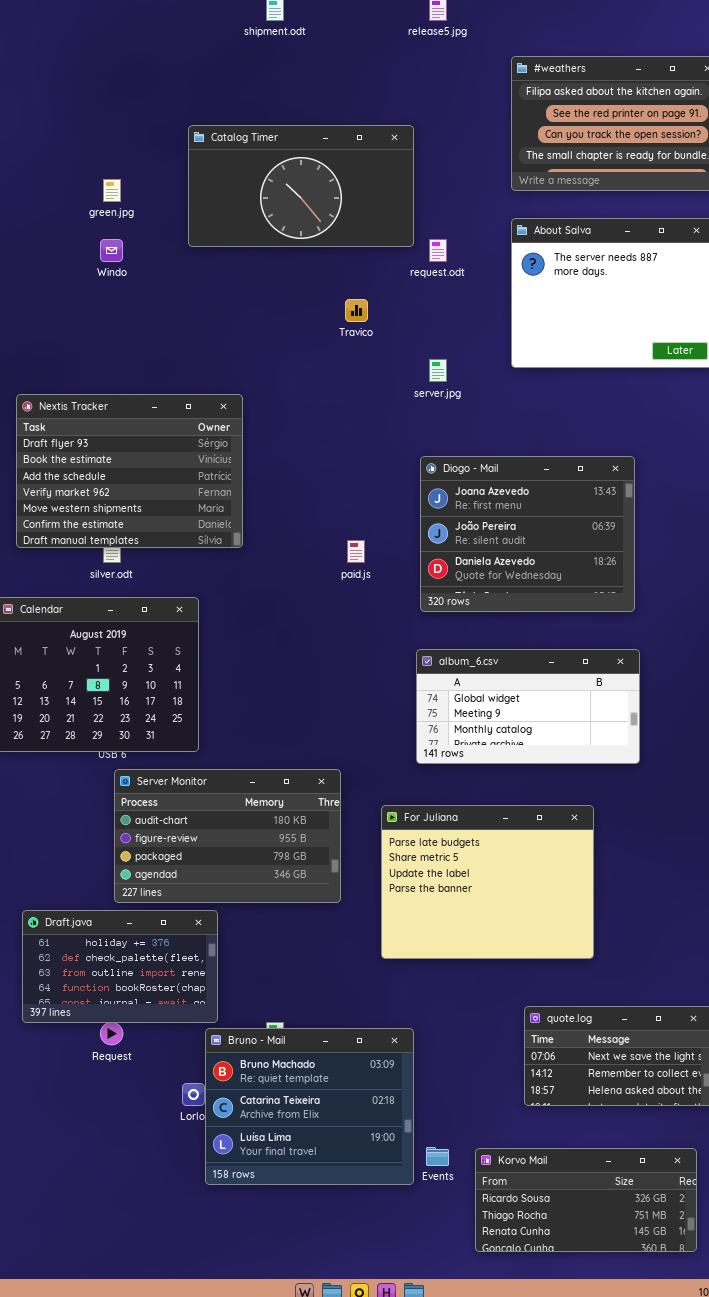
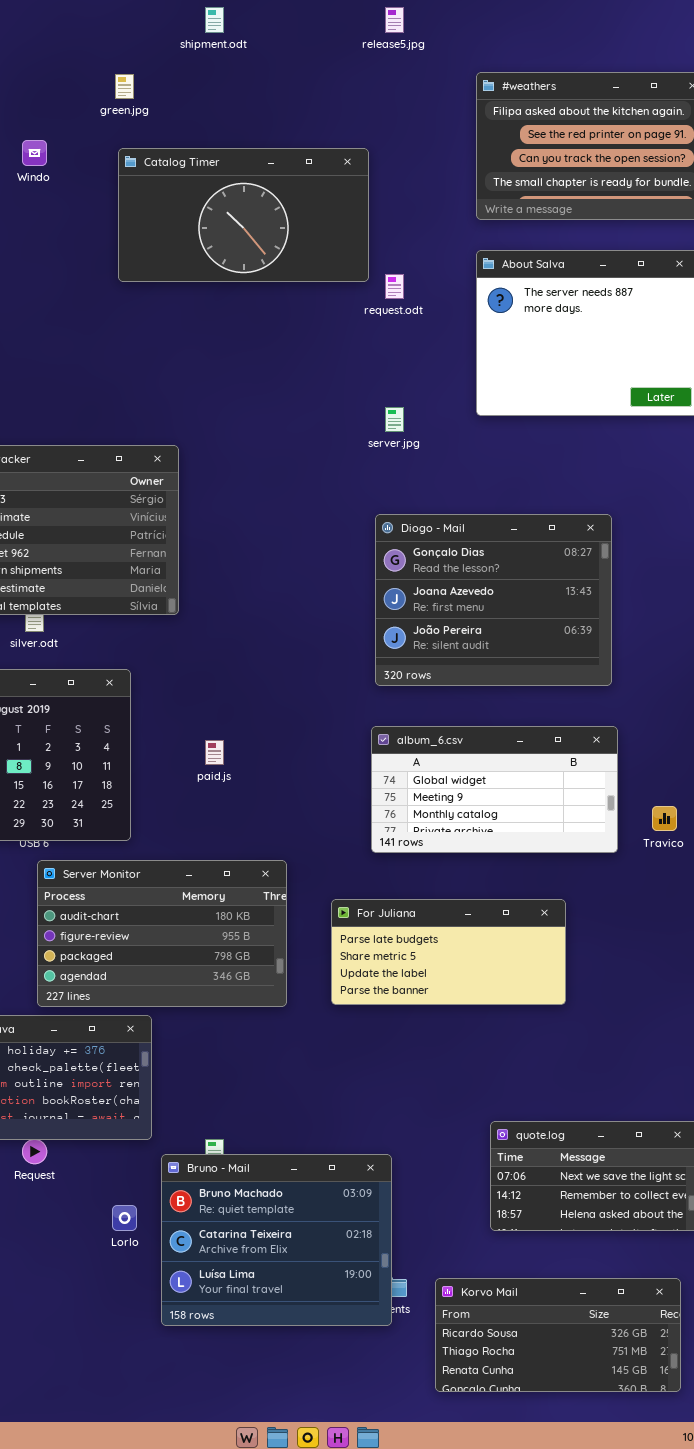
green.jpg: [103,179,121,202] -> [115,74,134,99], moved
Windo: [100,239,123,262] -> [22,140,47,166], moved
Travico: [345,299,368,322] -> [652,806,677,831], moved
Diogo - Mail: [420,456,635,612] -> [375,514,612,686], scrolled up 1 row
paid.js: [347,540,365,563] -> [205,740,224,765], moved
For Juliana: [381,805,594,959] -> [331,899,566,1005], resized
Bruno - Mail: [205,1028,414,1185] -> [161,1154,392,1326], moved

